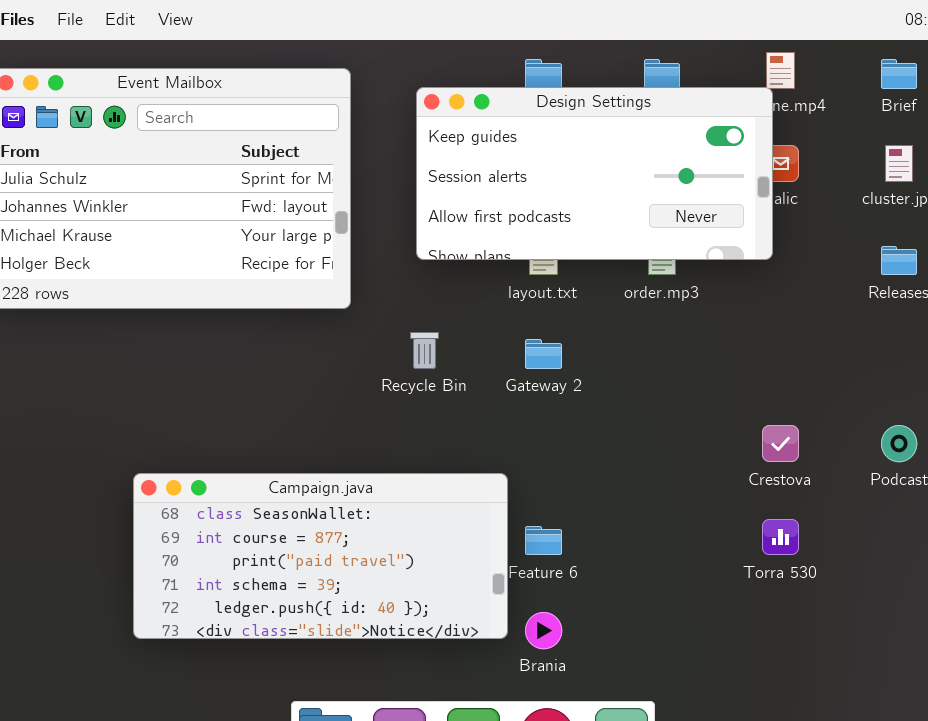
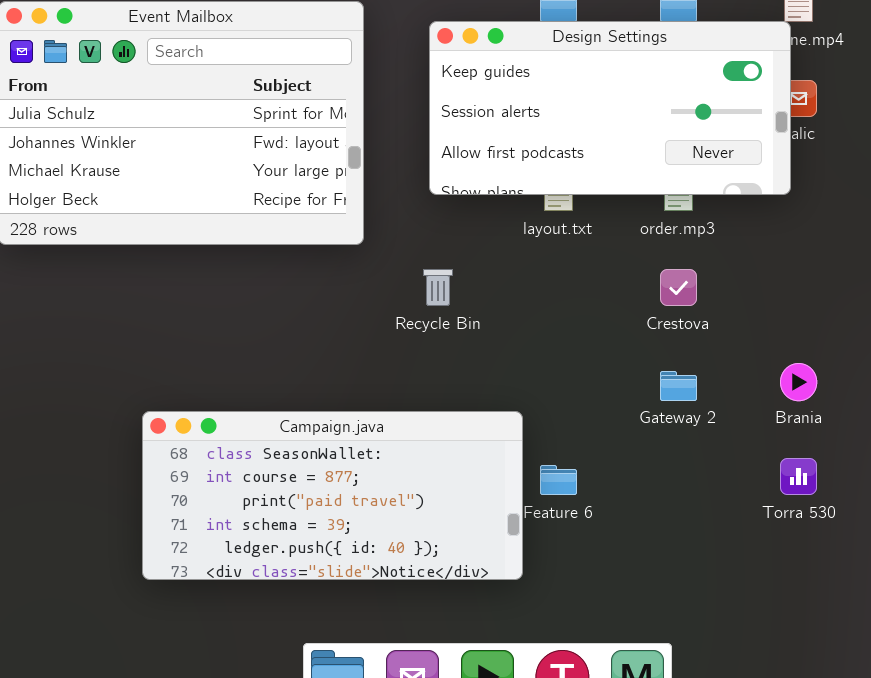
Gateway 2: [525,339,562,369] -> [660,371,697,401], moved
Crestova: [762,425,799,462] -> [660,269,697,306], moved
Brania: [525,612,562,649] -> [780,363,817,401], moved

